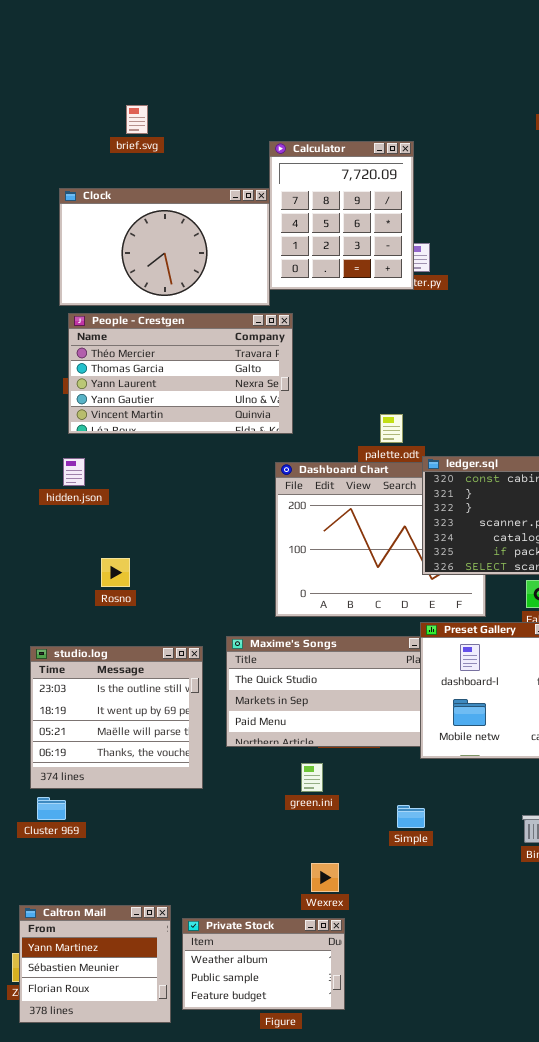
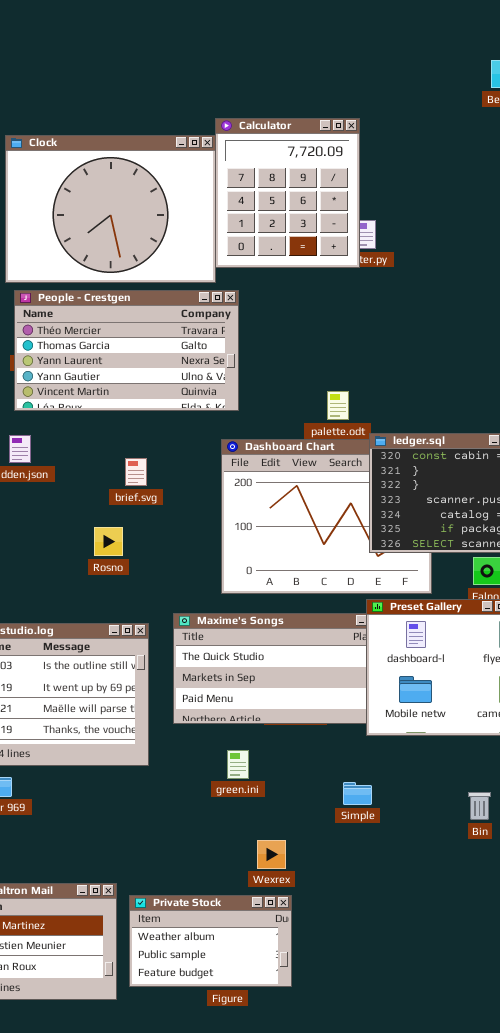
brief.svg: [126,105,148,134] -> [125,458,147,486], moved
Clock: [59,188,270,306] -> [5,135,216,283], resized
Rosno: [101,558,130,587] -> [94,527,123,556], moved
green.ini: [301,763,323,792] -> [227,750,249,779], moved

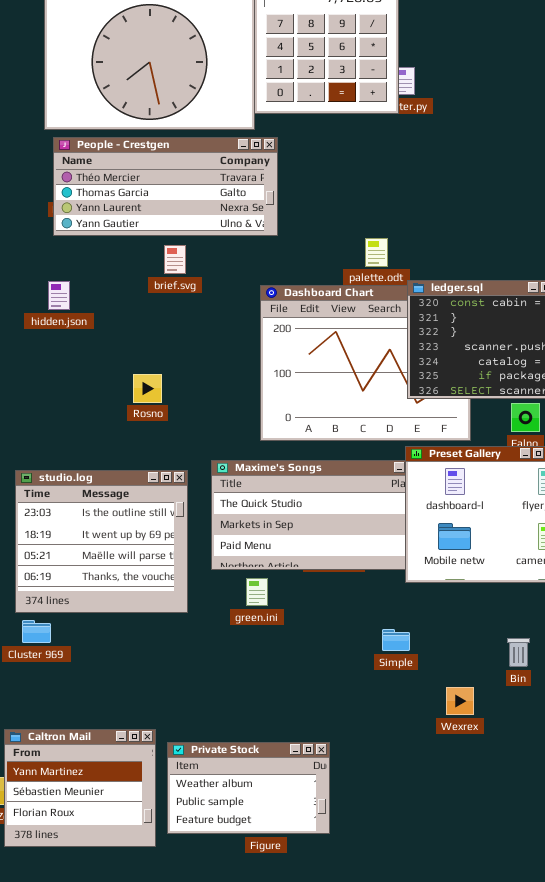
People - Crestgen: [14,290,239,411] -> [53,137,278,236], resized
brief.svg: [125,458,147,486] -> [164,245,186,274], moved
green.ini: [227,750,249,779] -> [246,578,268,606], moved
Wexrex: [257,840,286,869] -> [446,687,474,715], moved

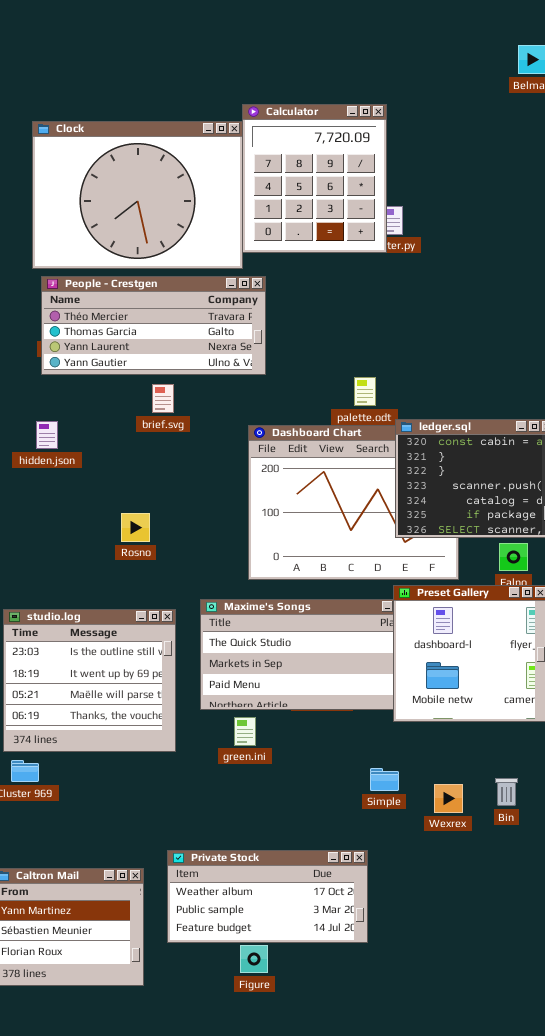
Wexrex: [446,687,474,715] -> [434,784,463,813], moved
Private Stock: [167,742,330,834] -> [167,850,368,943], moved, resized

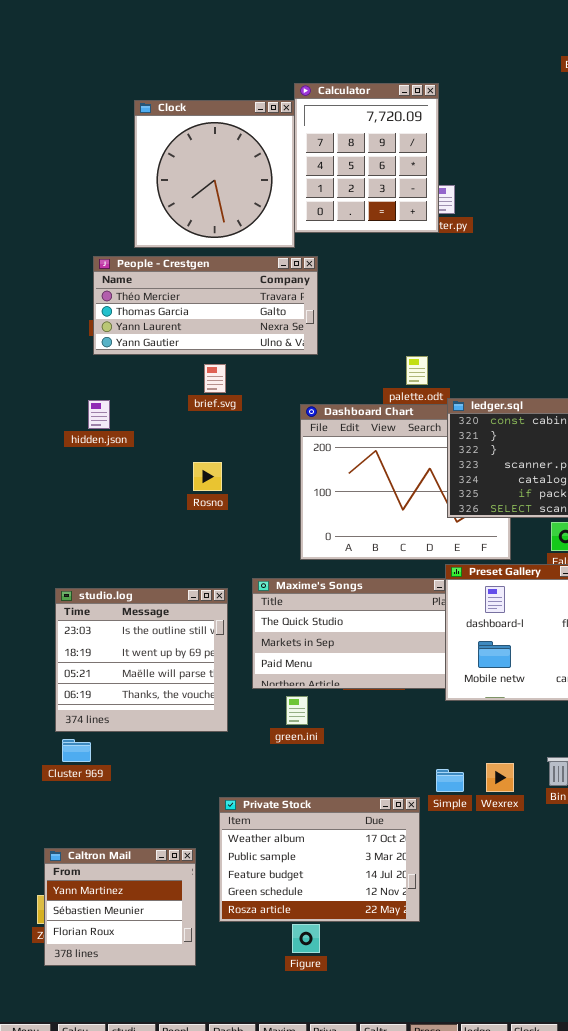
Clock: [32,121,243,269] -> [134,100,295,248], resized
Rosno: [121,513,150,542] -> [193,462,222,491], moved
Simple: [370,768,399,791] -> [436,769,464,792], moved
Private Stock: [167,850,368,943] -> [219,797,420,922], resized

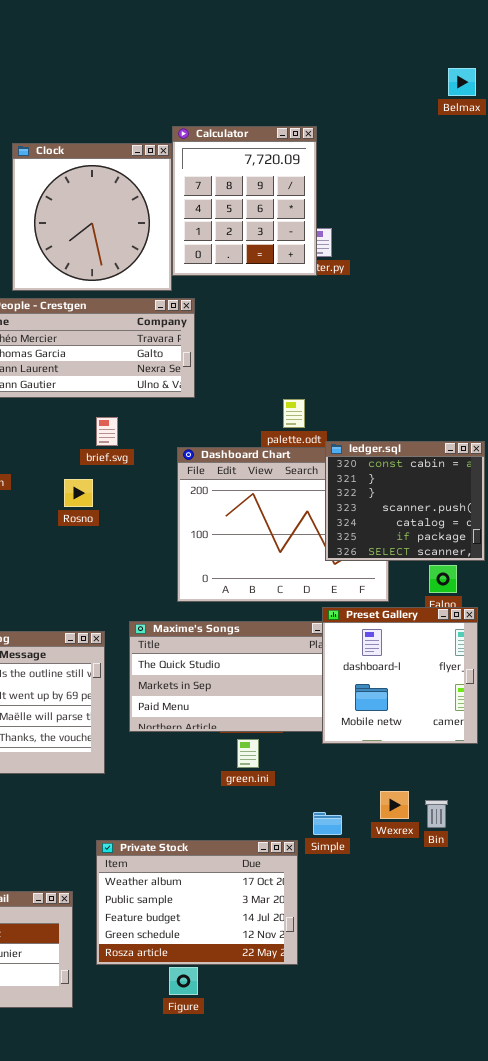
brief.svg: [204,364,226,393] -> [96,417,118,446], moved
Rosno: [193,462,222,491] -> [64,479,93,507], moved
green.ini: [286,696,308,725] -> [237,739,259,768], moved
Wexrex: [486,763,514,792] -> [380,791,409,819], moved

